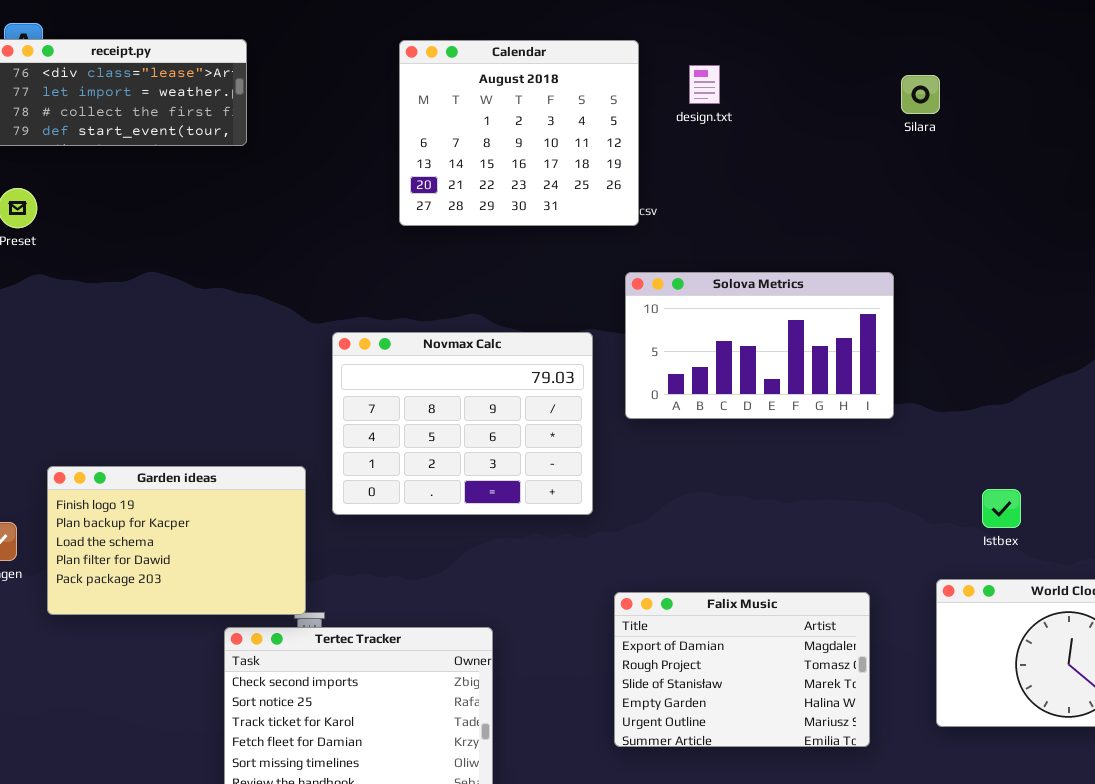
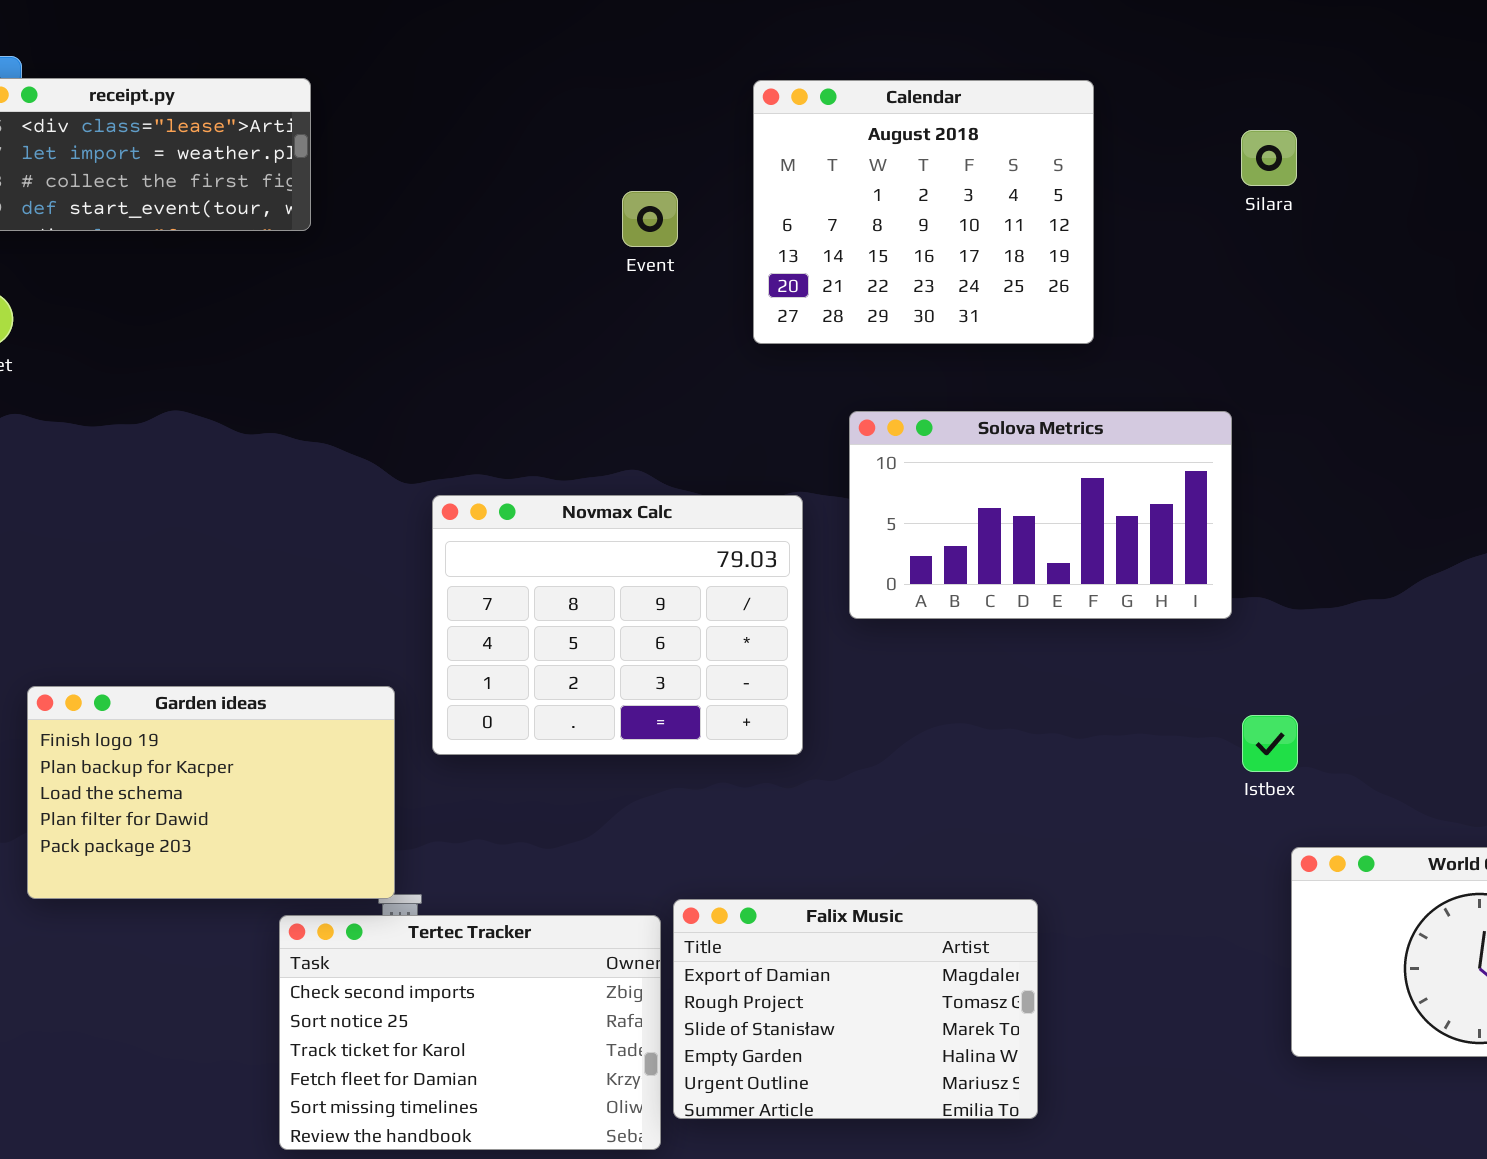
Calendar: [399,40,639,226] -> [753,80,1094,344], moved
Istbex: [982,489,1021,528] -> [1242,715,1298,772], moved
Falix Music: [614,592,870,747] -> [673,899,1038,1119], moved

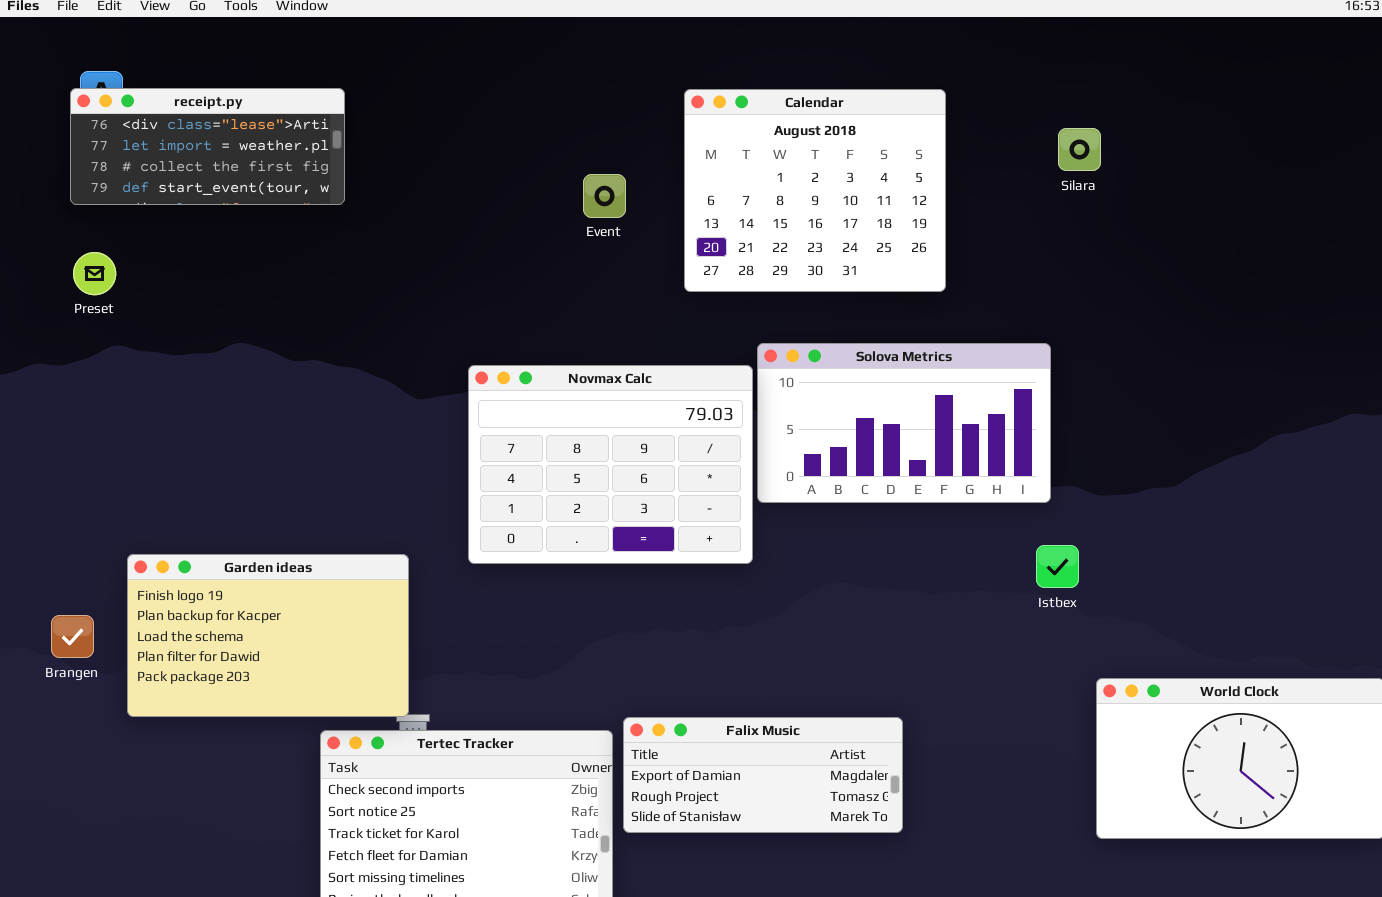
Novmax Calc: [432,495,803,755] -> [468,365,753,564], moved
Istbex: [1242,715,1298,772] -> [1036,545,1079,588], moved
Falix Music: [673,899,1038,1119] -> [623,717,903,833], resized

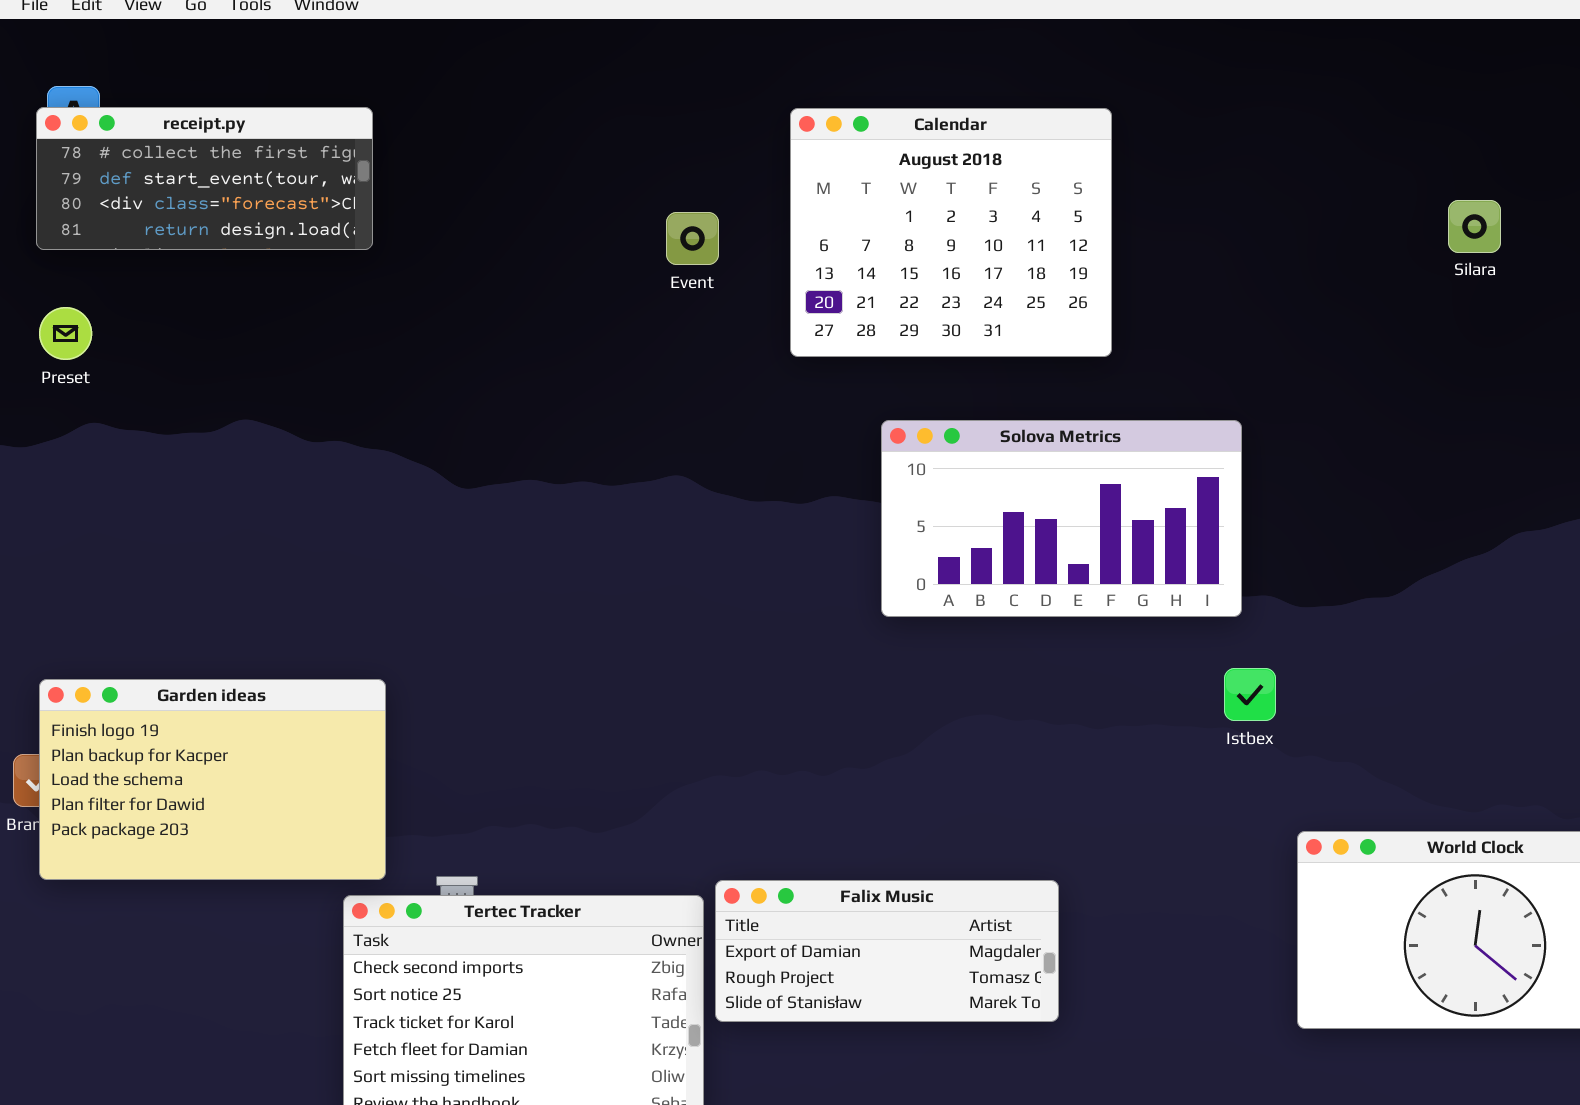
receipt.py: [70,88,345,205] -> [36,107,373,250], scrolled down 2 rows
Silara: [1058,128,1101,171] -> [1448,200,1501,253], moved
Novmax Calc: [468,365,753,564] -> none, closed
Garden ideas: [127,554,409,717] -> [39,679,386,880], moved

